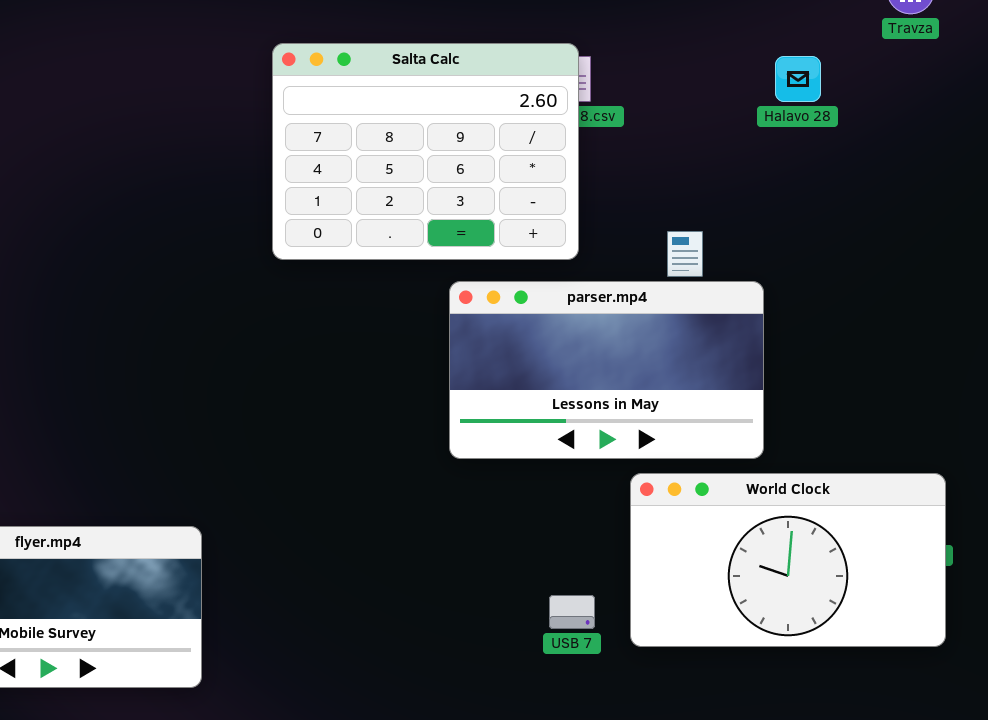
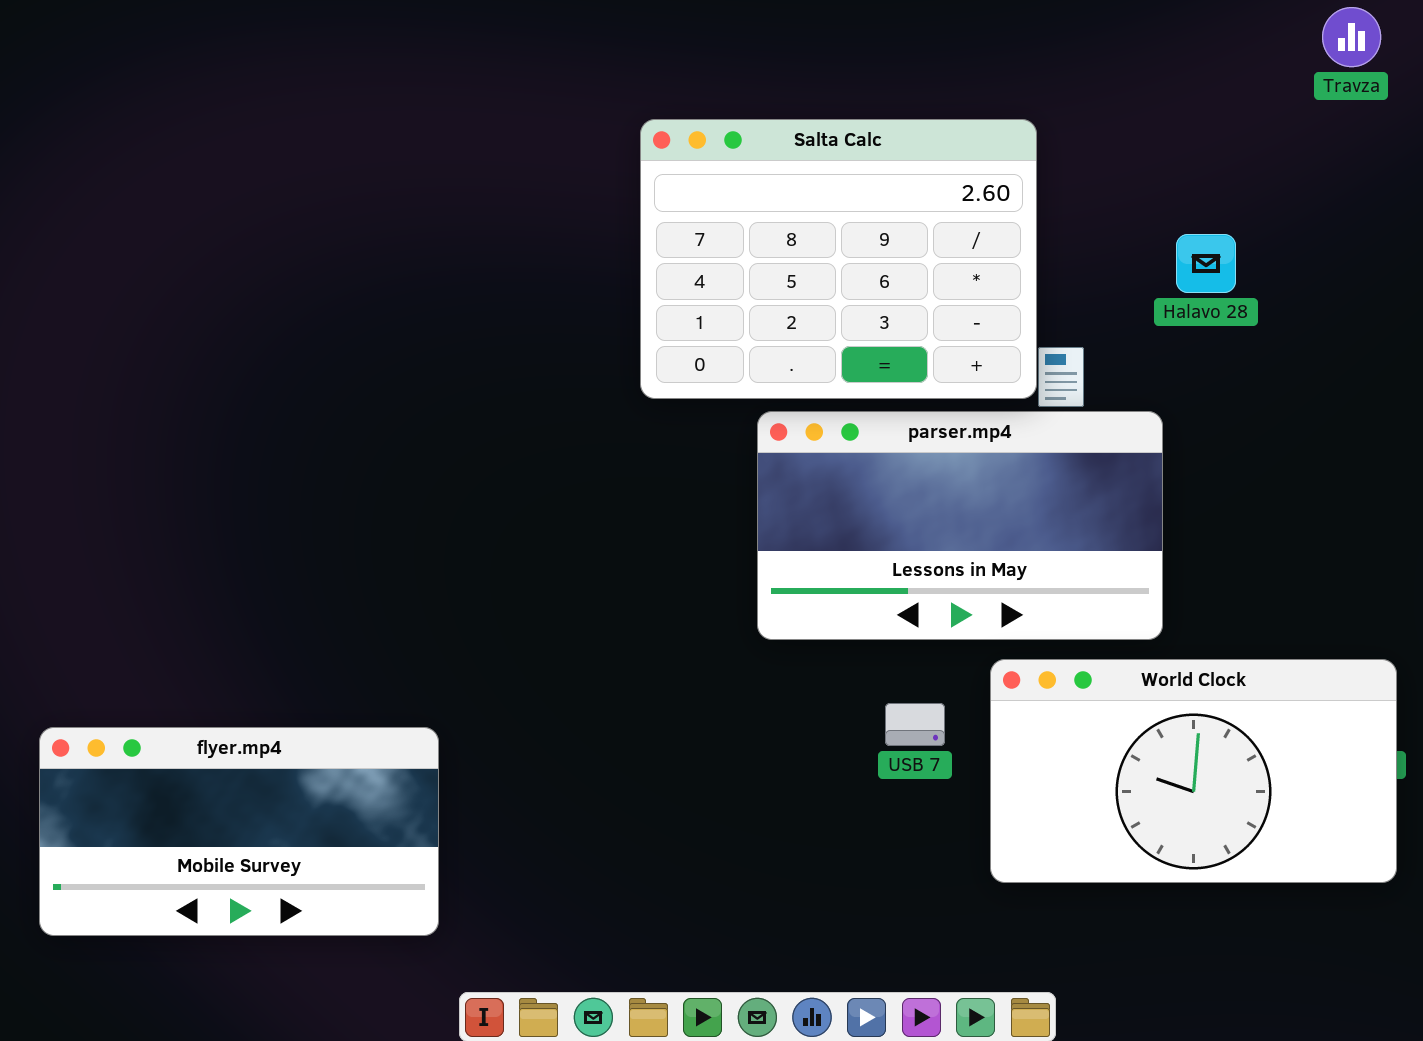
Salta Calc: [272,43,579,260] -> [640,119,1037,399], moved
Halavo 28: [775,56,821,102] -> [1176,234,1236,293], moved
USB 7: [549,595,595,629] -> [885,703,945,746], moved

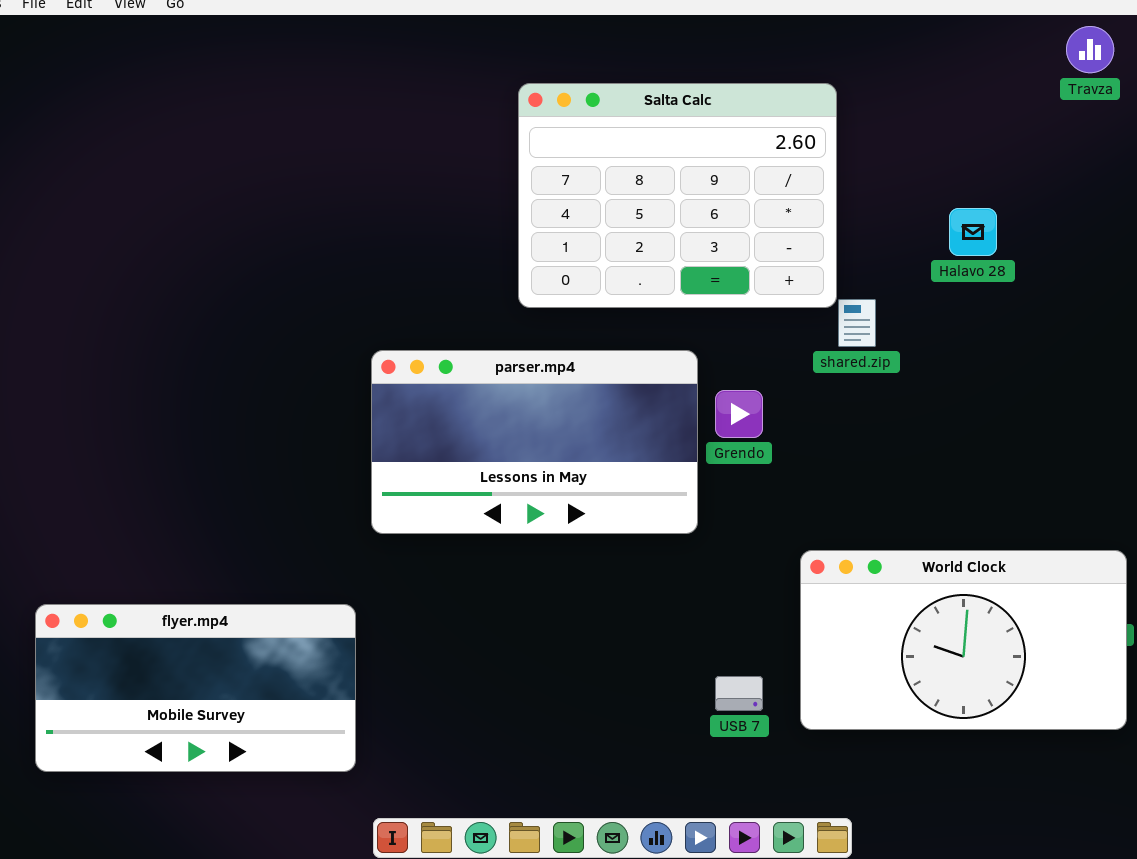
Salta Calc: [640,119,1037,399] -> [518,83,837,308], moved
parser.mp4: [757,411,1163,640] -> [371,350,698,534], moved
USB 7: [885,703,945,746] -> [715,676,763,711], moved

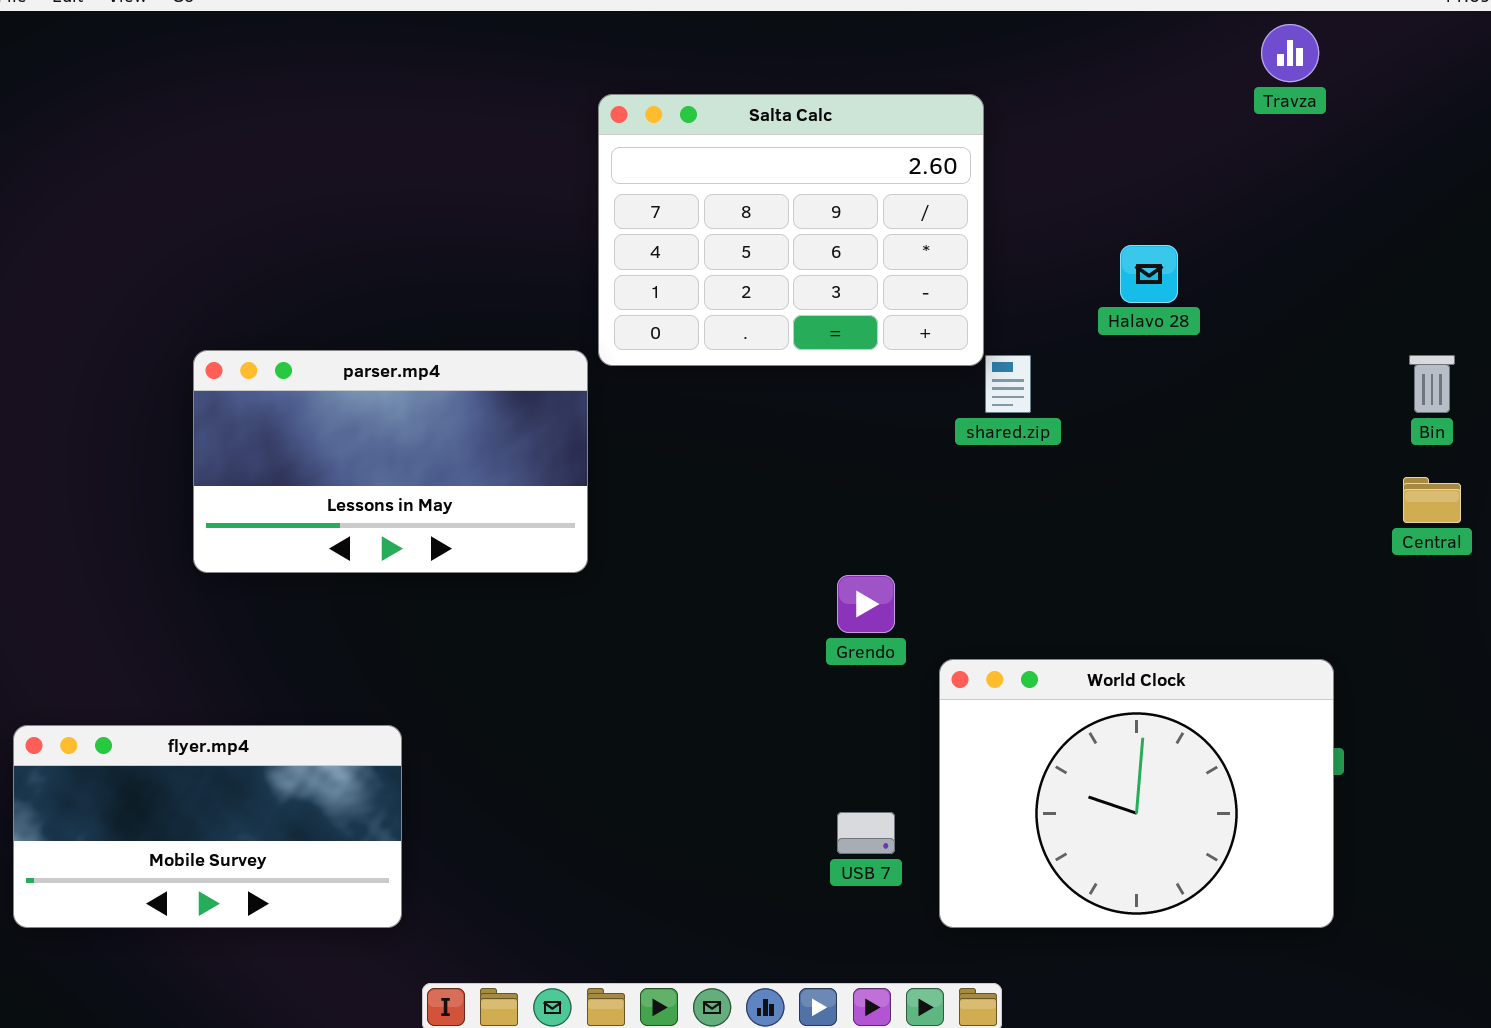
parser.mp4: [371,350,698,534] -> [193,350,588,573], moved
Grendo: [715,390,763,438] -> [837,575,895,633], moved
World Clock: [800,550,1127,730] -> [939,659,1334,928], resized

